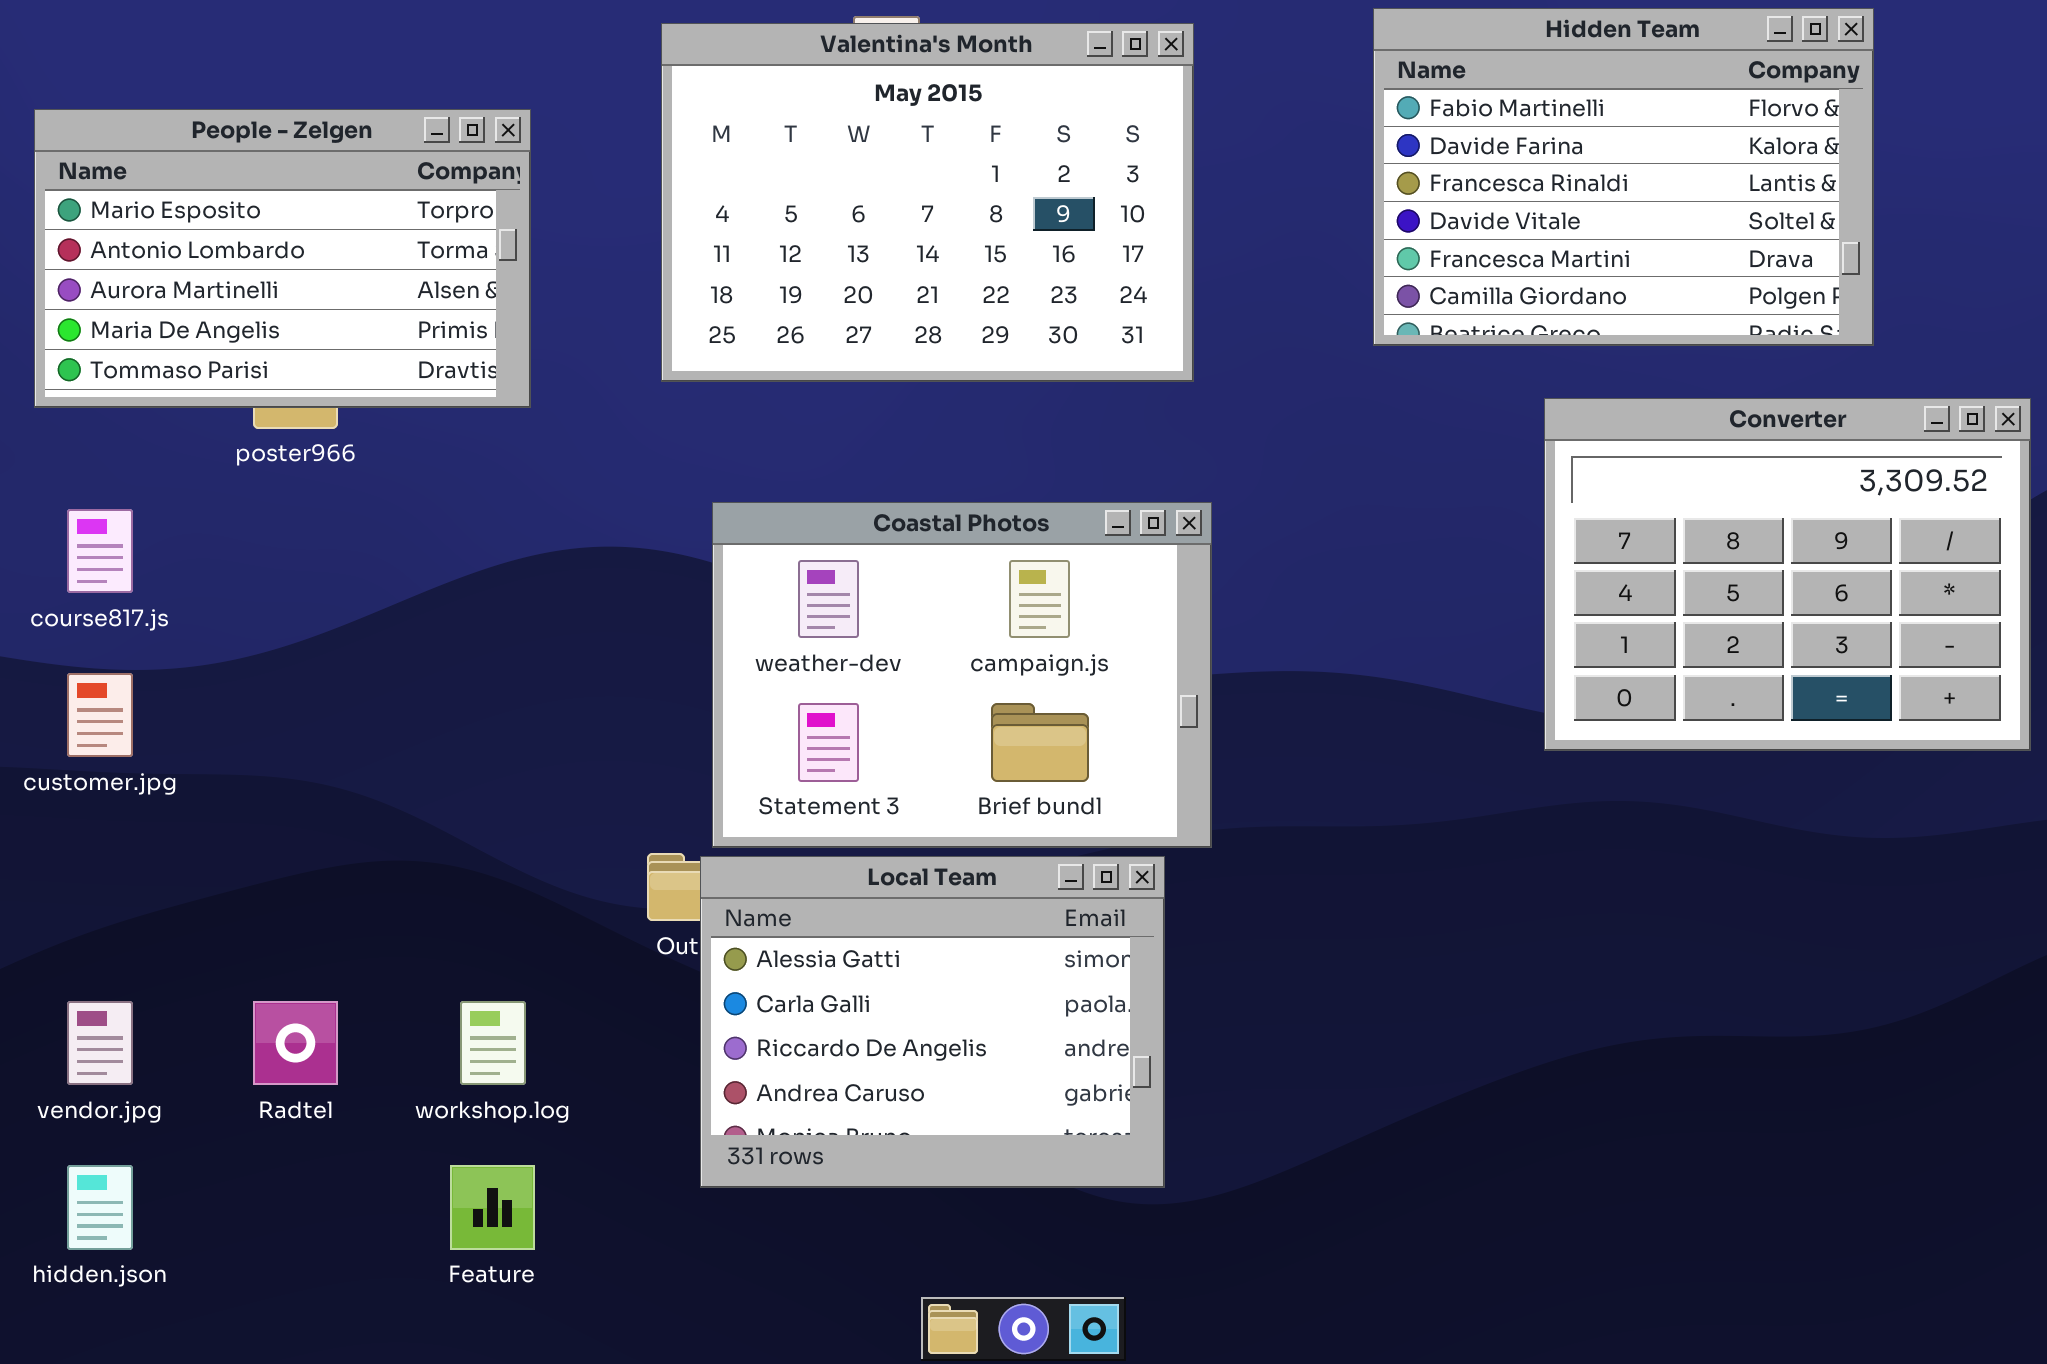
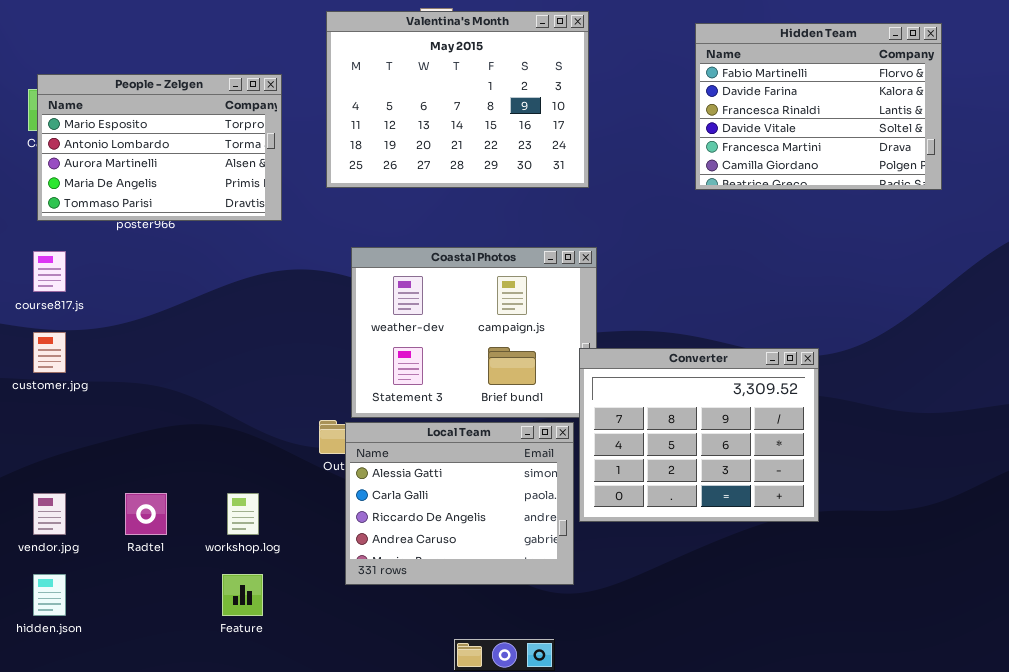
Hidden Team: [1373,8,1874,346] -> [695,23,942,190], moved
People - Zelgen: [34,109,531,408] -> [37,74,282,221], moved
Converter: [1544,398,2031,751] -> [579,348,819,522], moved

